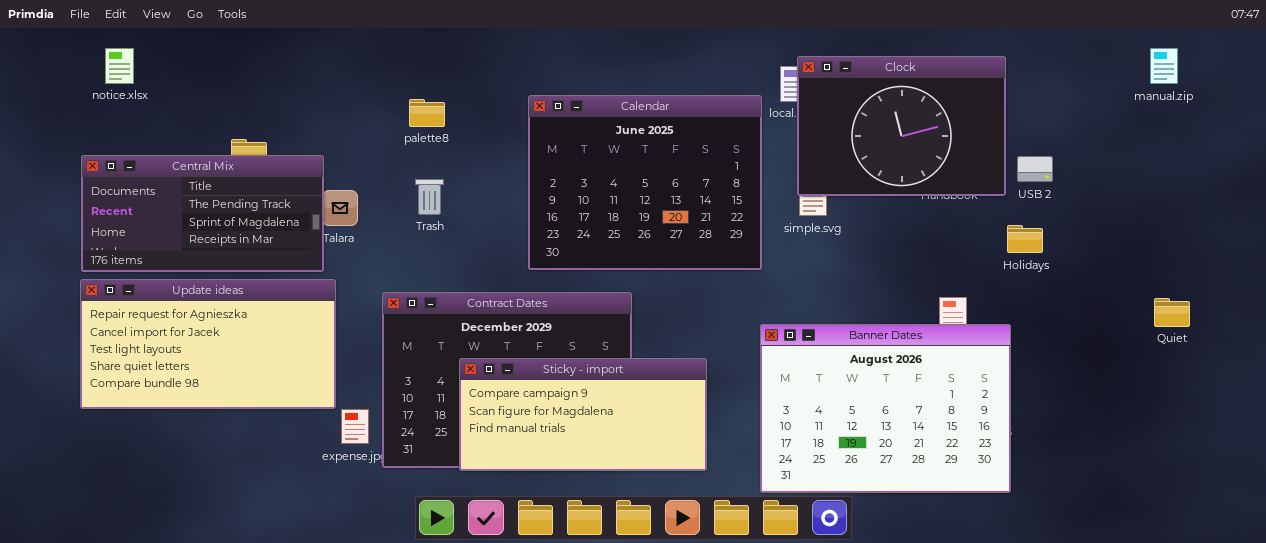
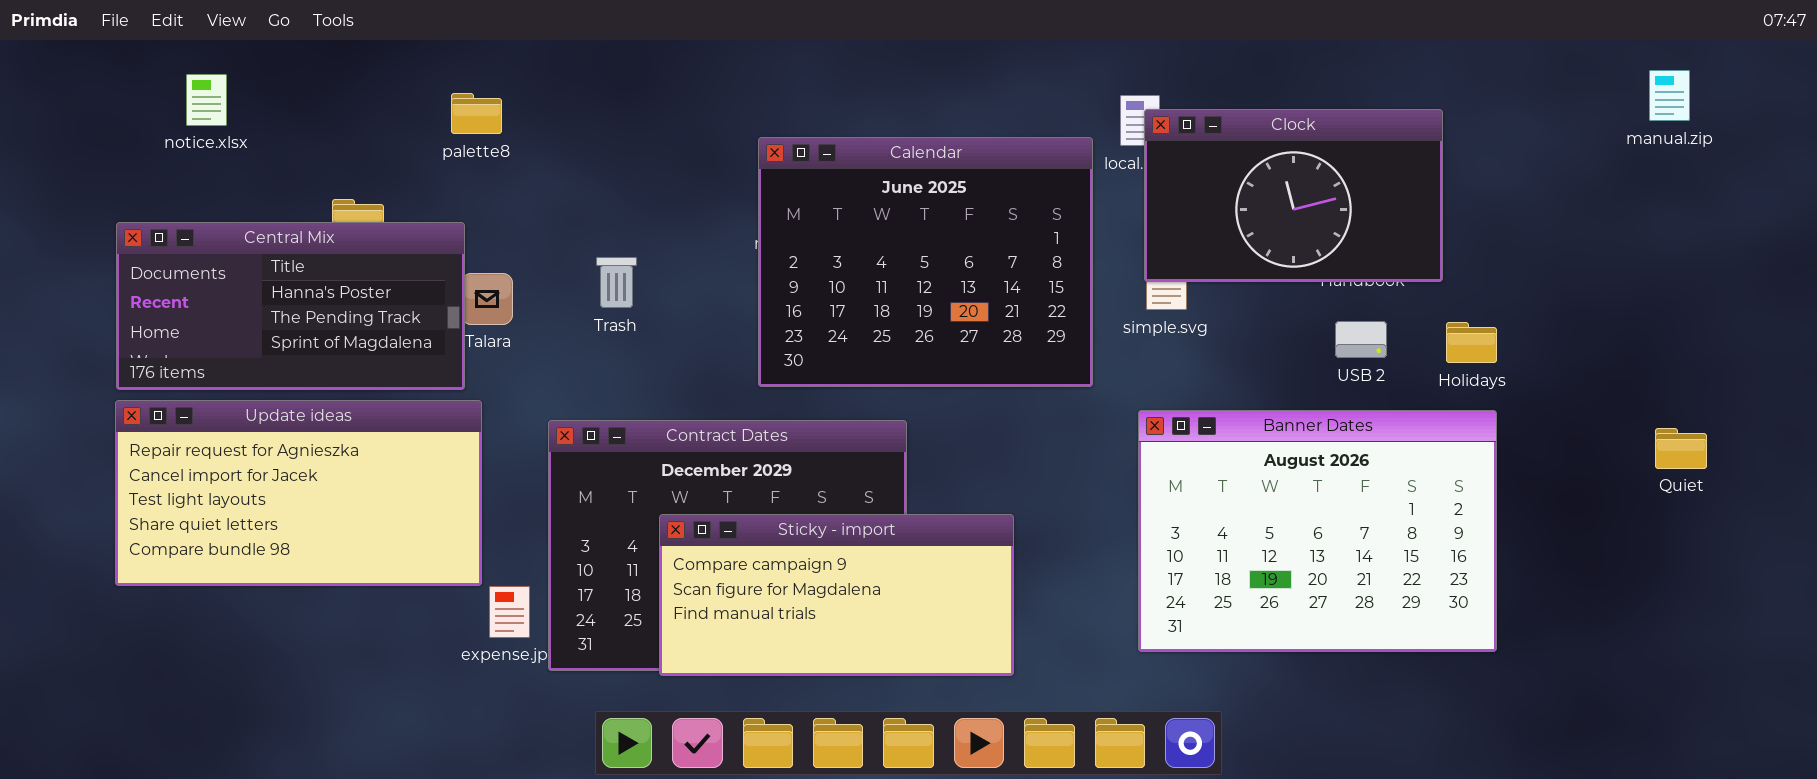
notice.xlsx: [105,48,134,84] -> [186,74,227,126], moved
Clock: [797,56,1006,196] -> [1144,109,1443,282], resized
palette8: [409,99,445,127] -> [451,93,502,134], moved
Central Mix: [81,155,324,272] -> [116,222,465,390], scrolled up 1 row
USB 2: [1017,156,1053,182] -> [1335,321,1387,358], moved
Banner Dates: [760,324,1011,493] -> [1138,410,1497,652], moved

